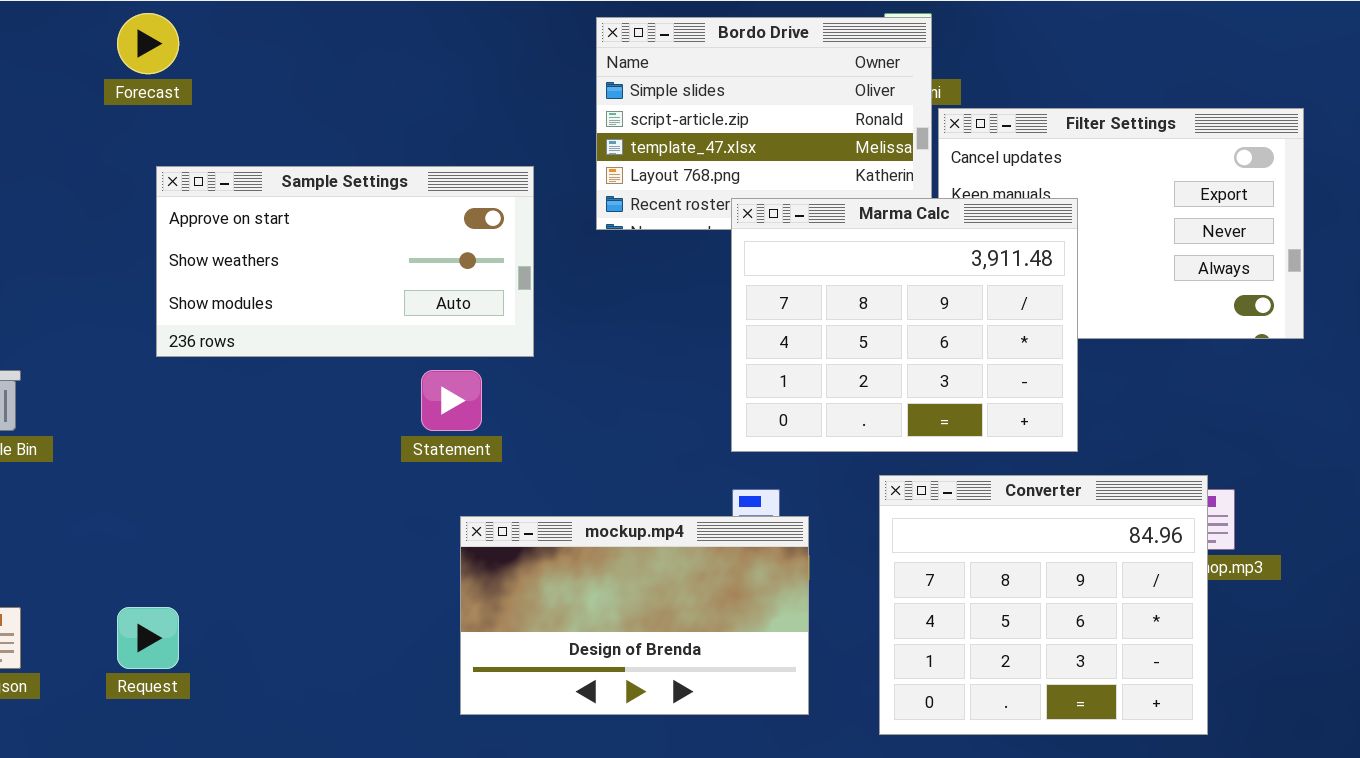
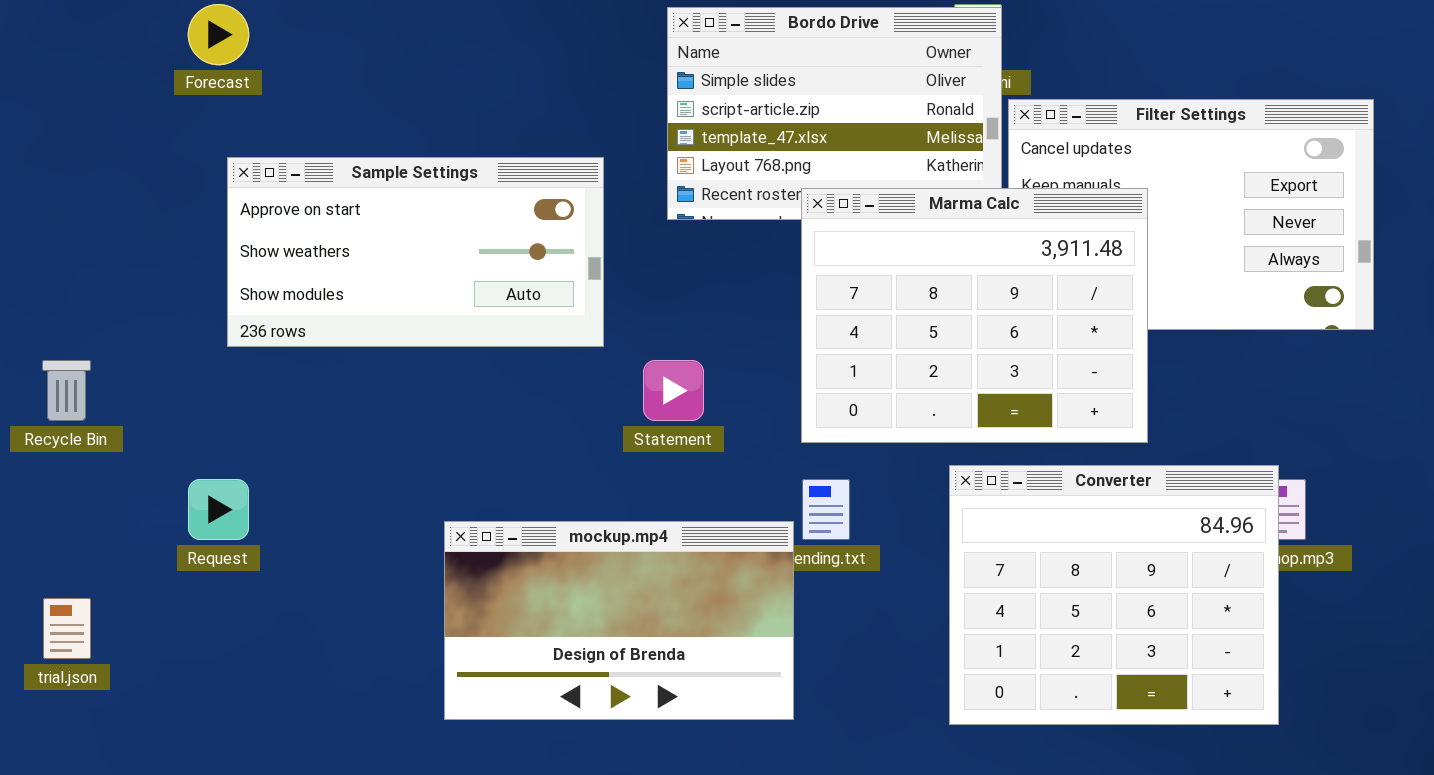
Statement: [421,370,482,431] -> [643,360,704,421], moved
mockup.mp4: [460,516,809,715] -> [444,521,794,720], moved
Request: [117,607,179,669] -> [188,479,249,540], moved

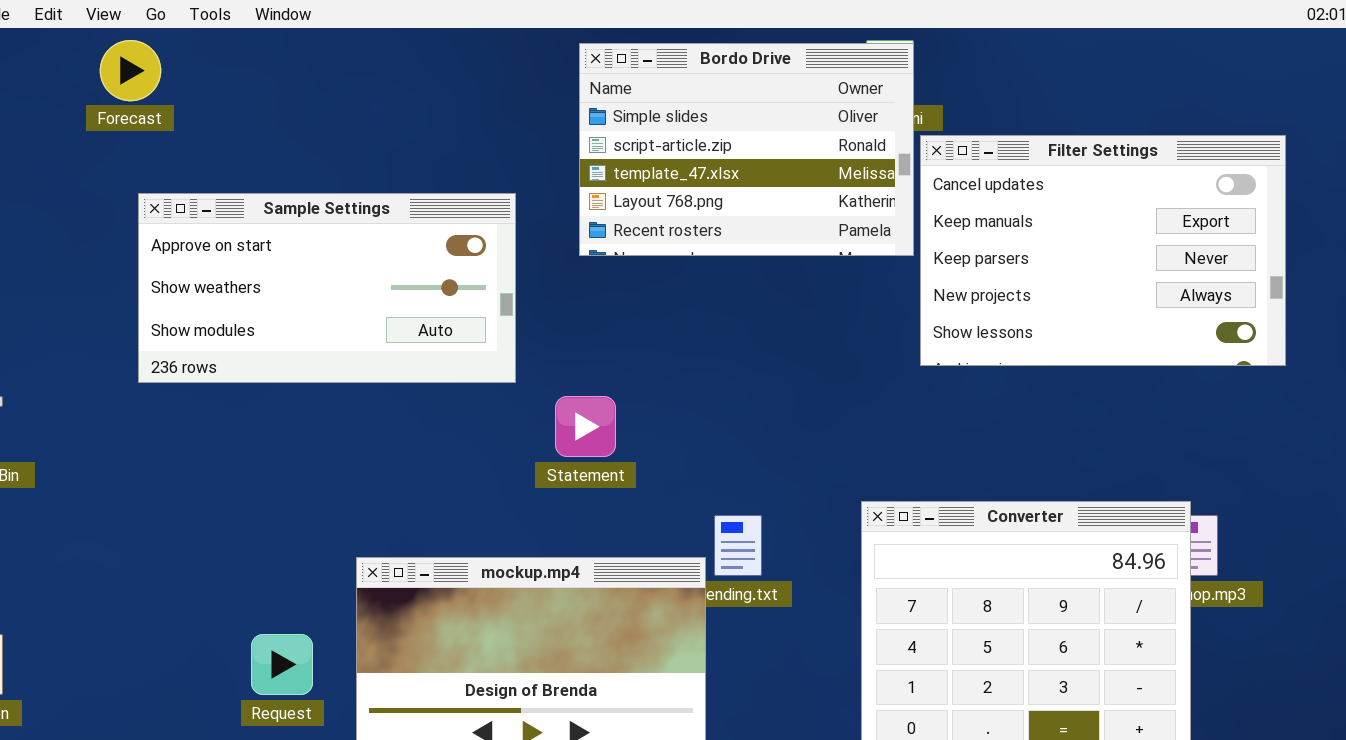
Marma Calc: [801,188,1148,443] -> none, closed
Request: [188,479,249,540] -> [251,634,313,695], moved

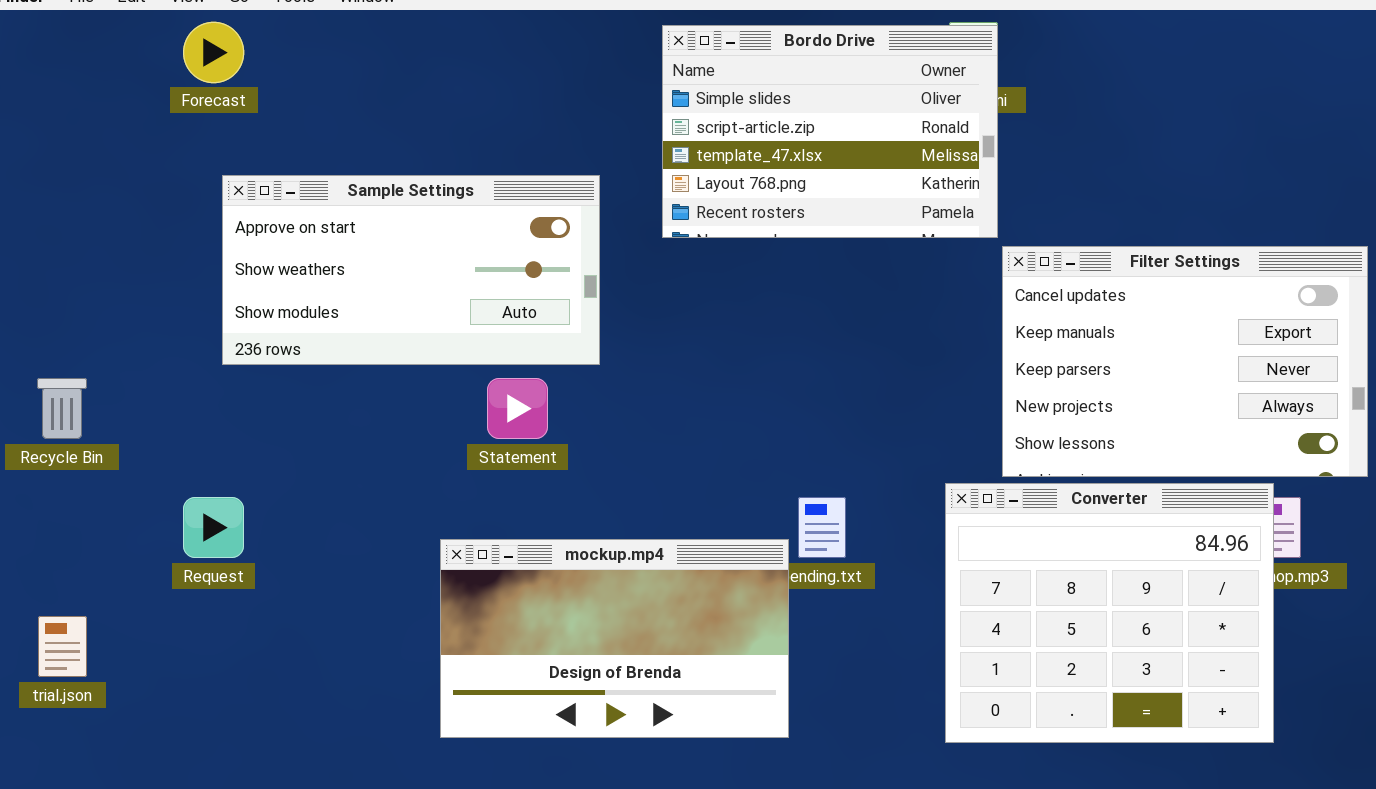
Filter Settings: [920,135,1286,366] -> [1002,246,1368,477], moved
Statement: [555,396,616,457] -> [487,378,548,439], moved
Request: [251,634,313,695] -> [183,497,244,558], moved

